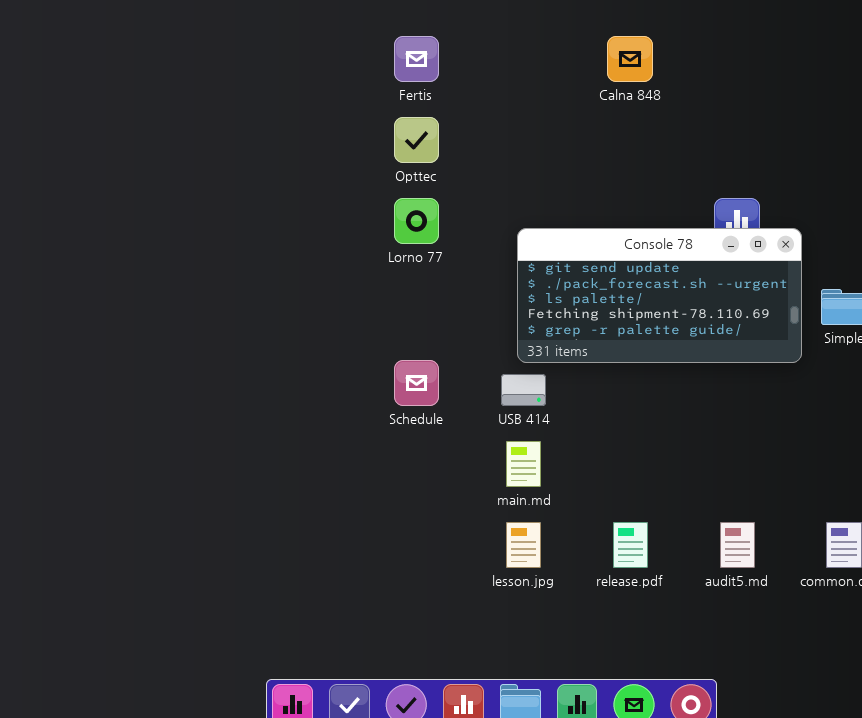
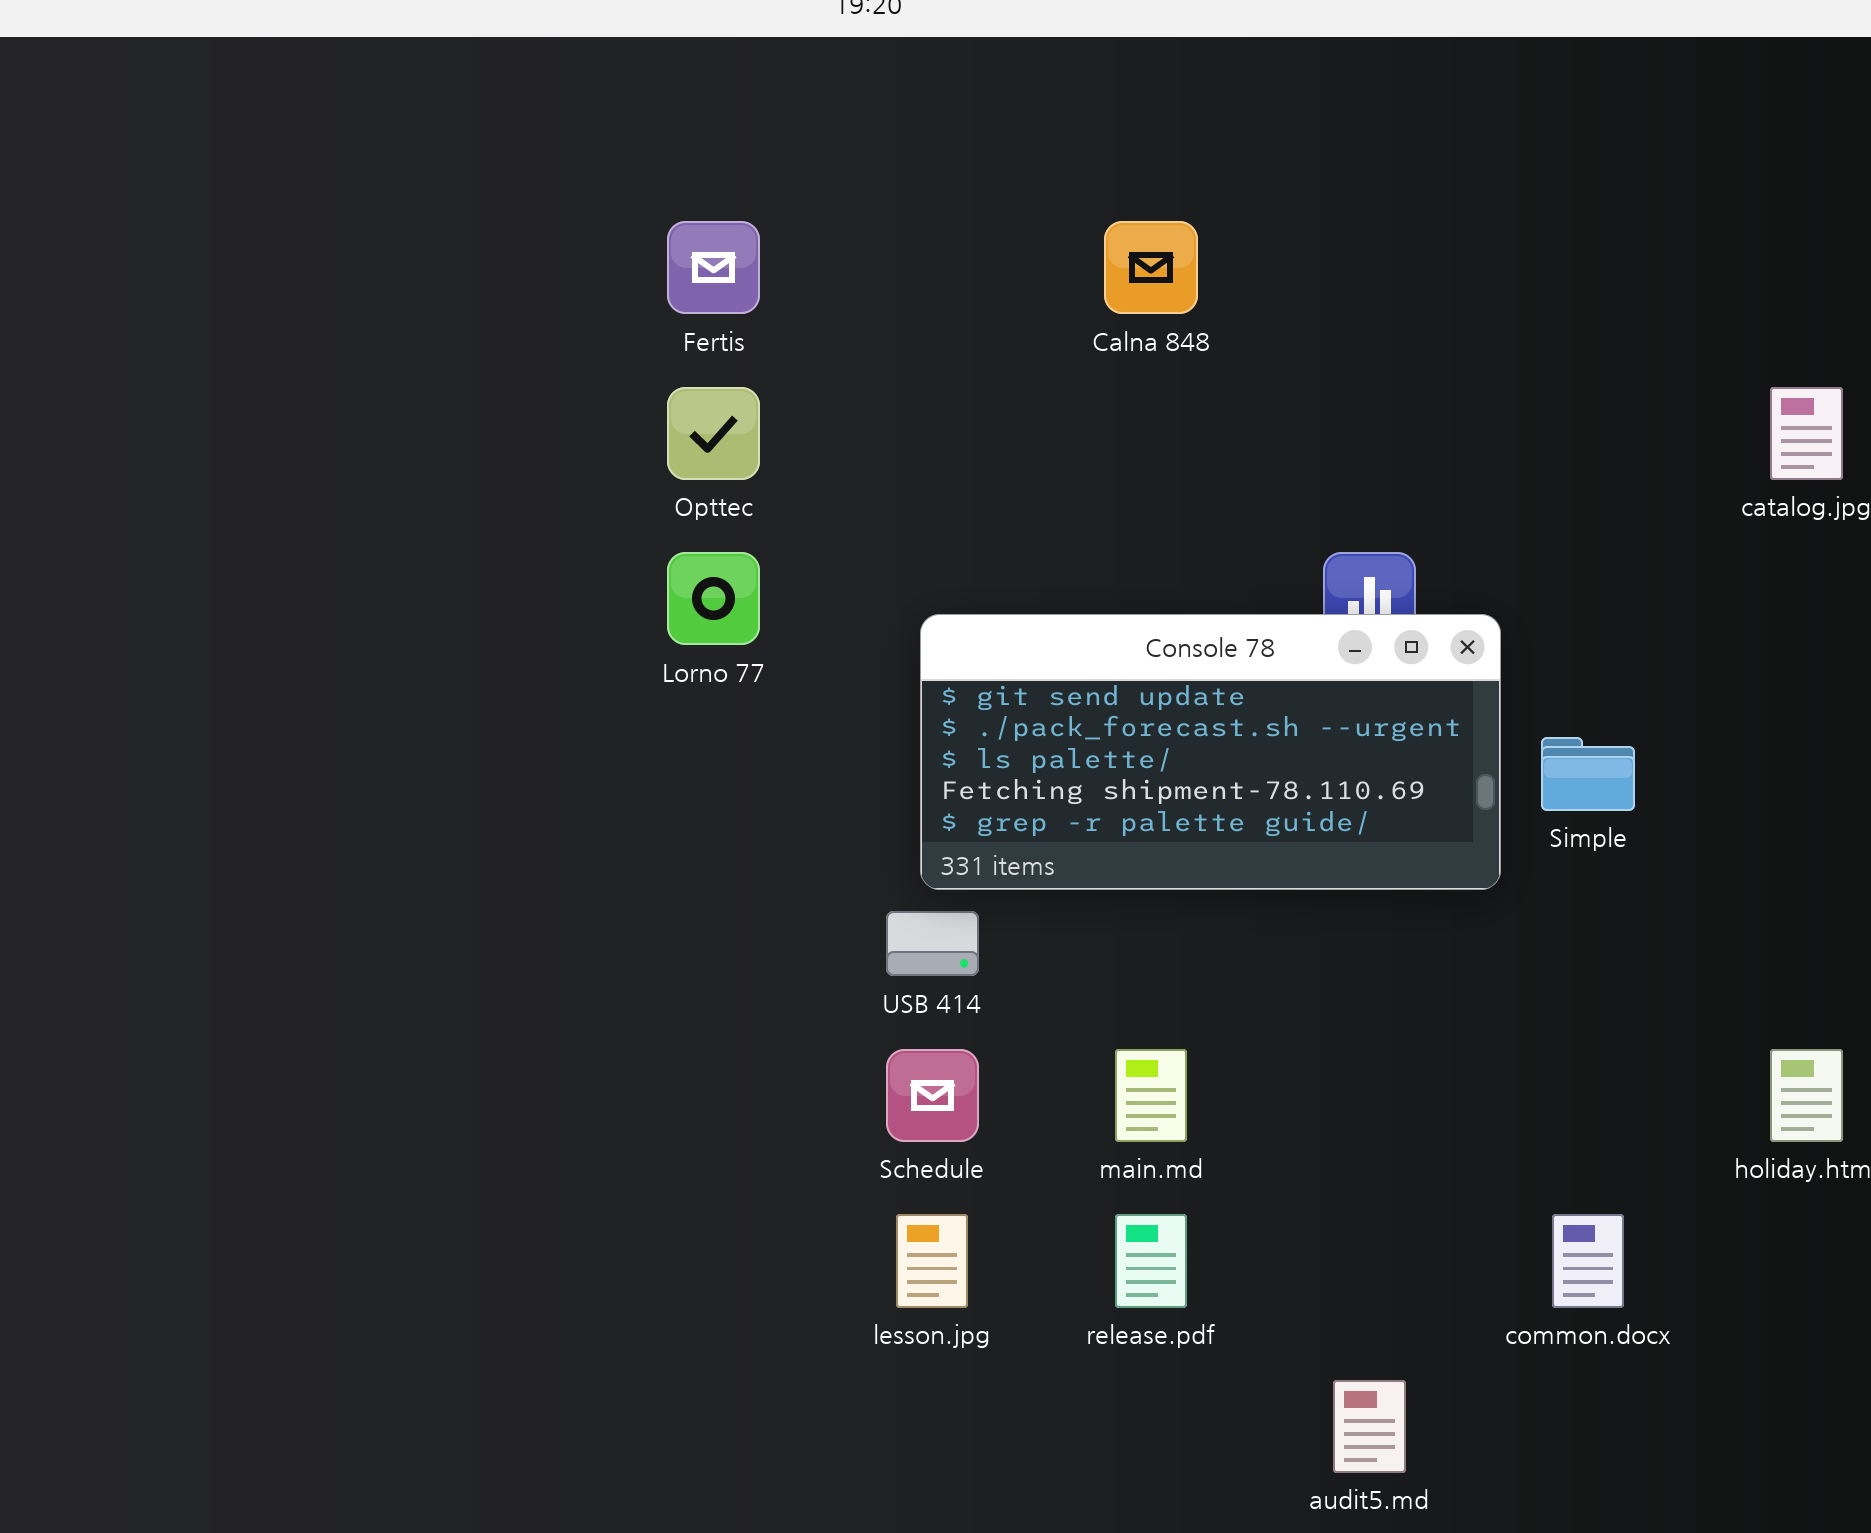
Schedule: [394,360,439,406] -> [886,1049,979,1142], moved
main.md: [506,441,541,487] -> [1115,1049,1187,1142], moved
audit5.md: [720,522,755,568] -> [1333,1380,1406,1473], moved

